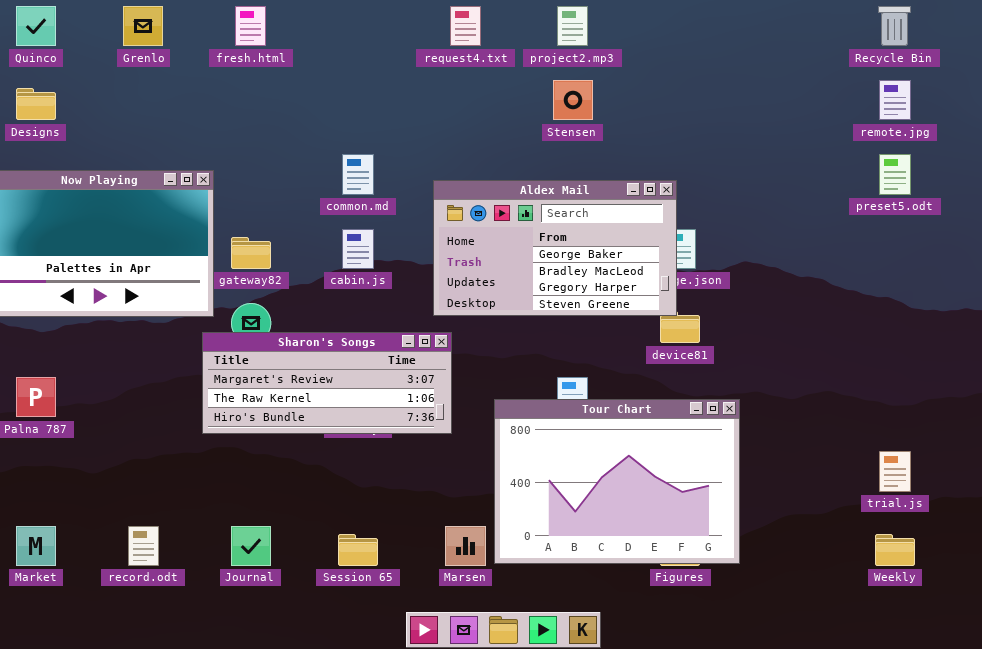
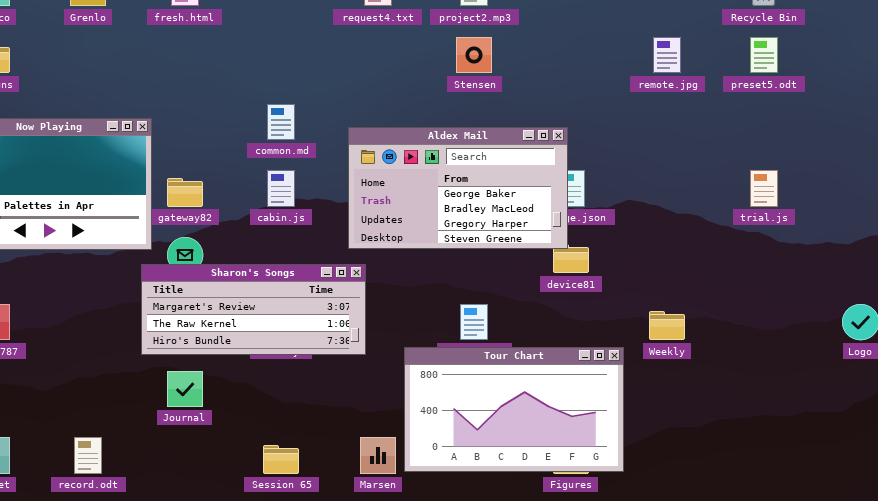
remote.jpg: [879,80,911,120] -> [653,37,681,73], moved
preset5.odt: [879,154,911,195] -> [750,37,778,73], moved
Tour Chart: [494,399,740,564] -> [404,347,624,472], resized
trial.js: [879,451,911,492] -> [750,170,778,207], moved
Journal: [231,526,271,566] -> [167,371,203,407], moved
Weekly: [875,534,915,566] -> [649,311,685,340], moved

